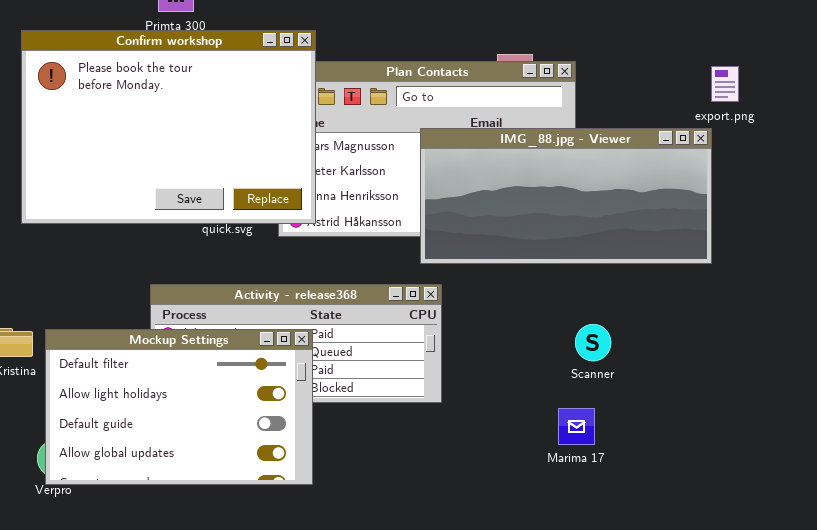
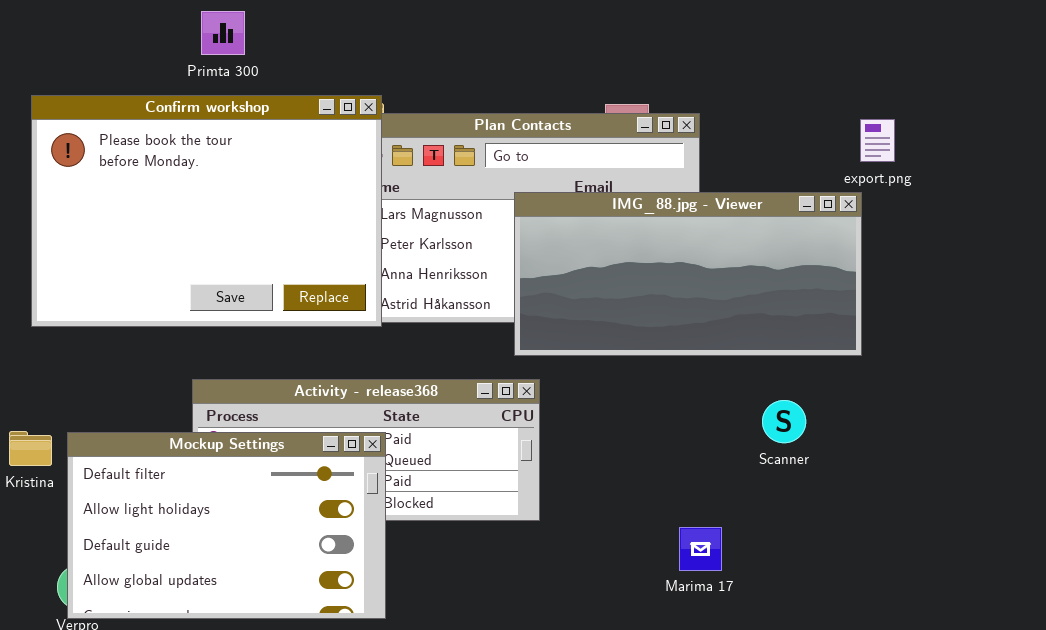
Confirm workshop: [21,30,316,224] -> [31,95,382,327], moved
Scanner: [575,324,611,361] -> [762,400,806,443], moved

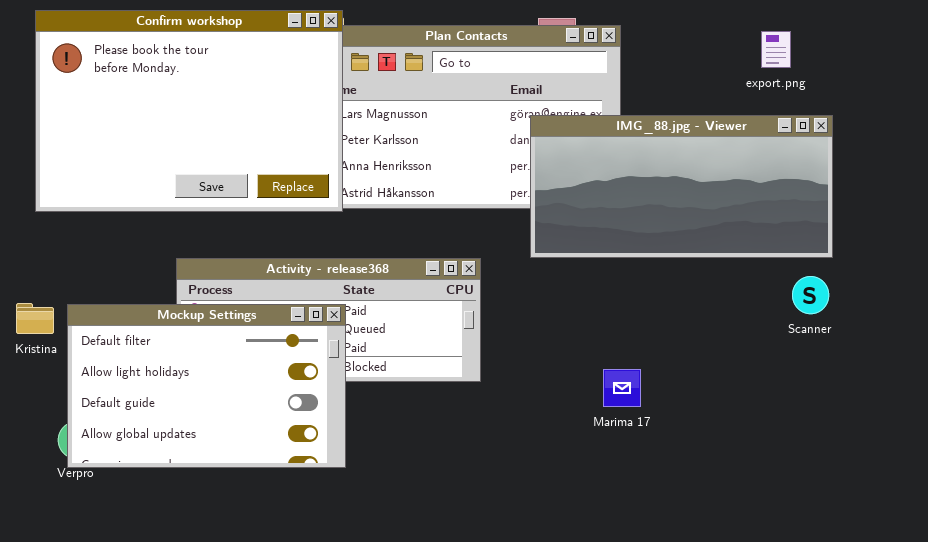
IMG_88.jpg - Viewer: [514,192,862,356] -> [530,115,833,258], moved
Scanner: [762,400,806,443] -> [792,276,829,314], moved
Marima 17: [679,527,722,571] -> [603,369,641,407], moved

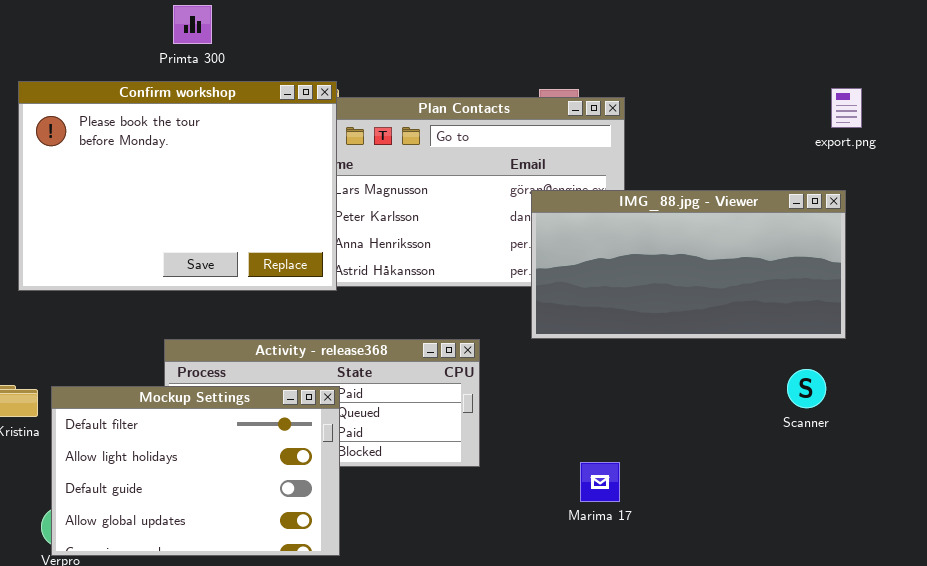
export.png: [761,31,791,68] -> [831,88,862,128], moved
Scanner: [792,276,829,314] -> [787,369,826,408], moved
Marima 17: [603,369,641,407] -> [580,462,620,502], moved

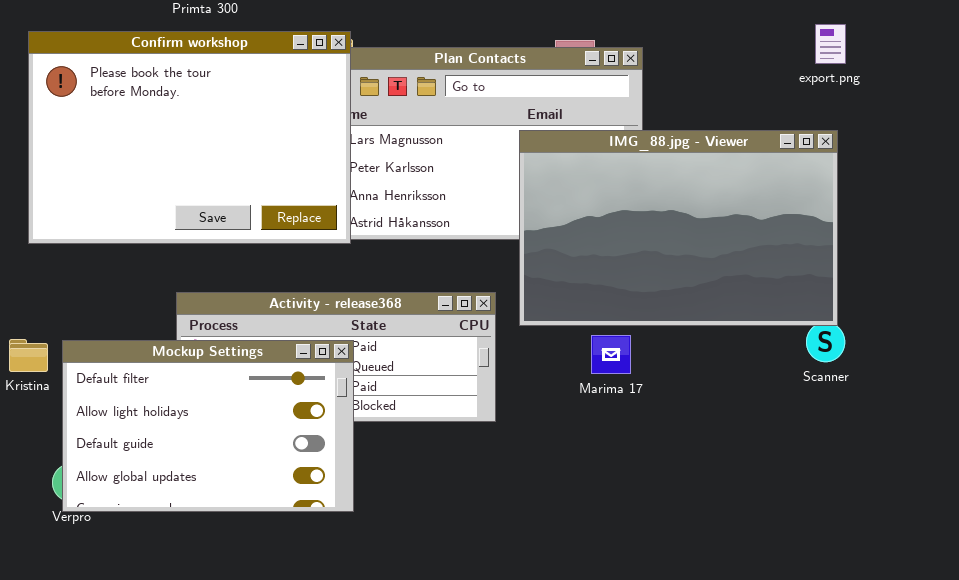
export.png: [831,88,862,128] -> [815,24,846,64], moved
IMG_88.jpg - Viewer: [531,190,846,339] -> [519,130,838,326], moved, resized
Marima 17: [580,462,620,502] -> [591,335,631,374], moved

